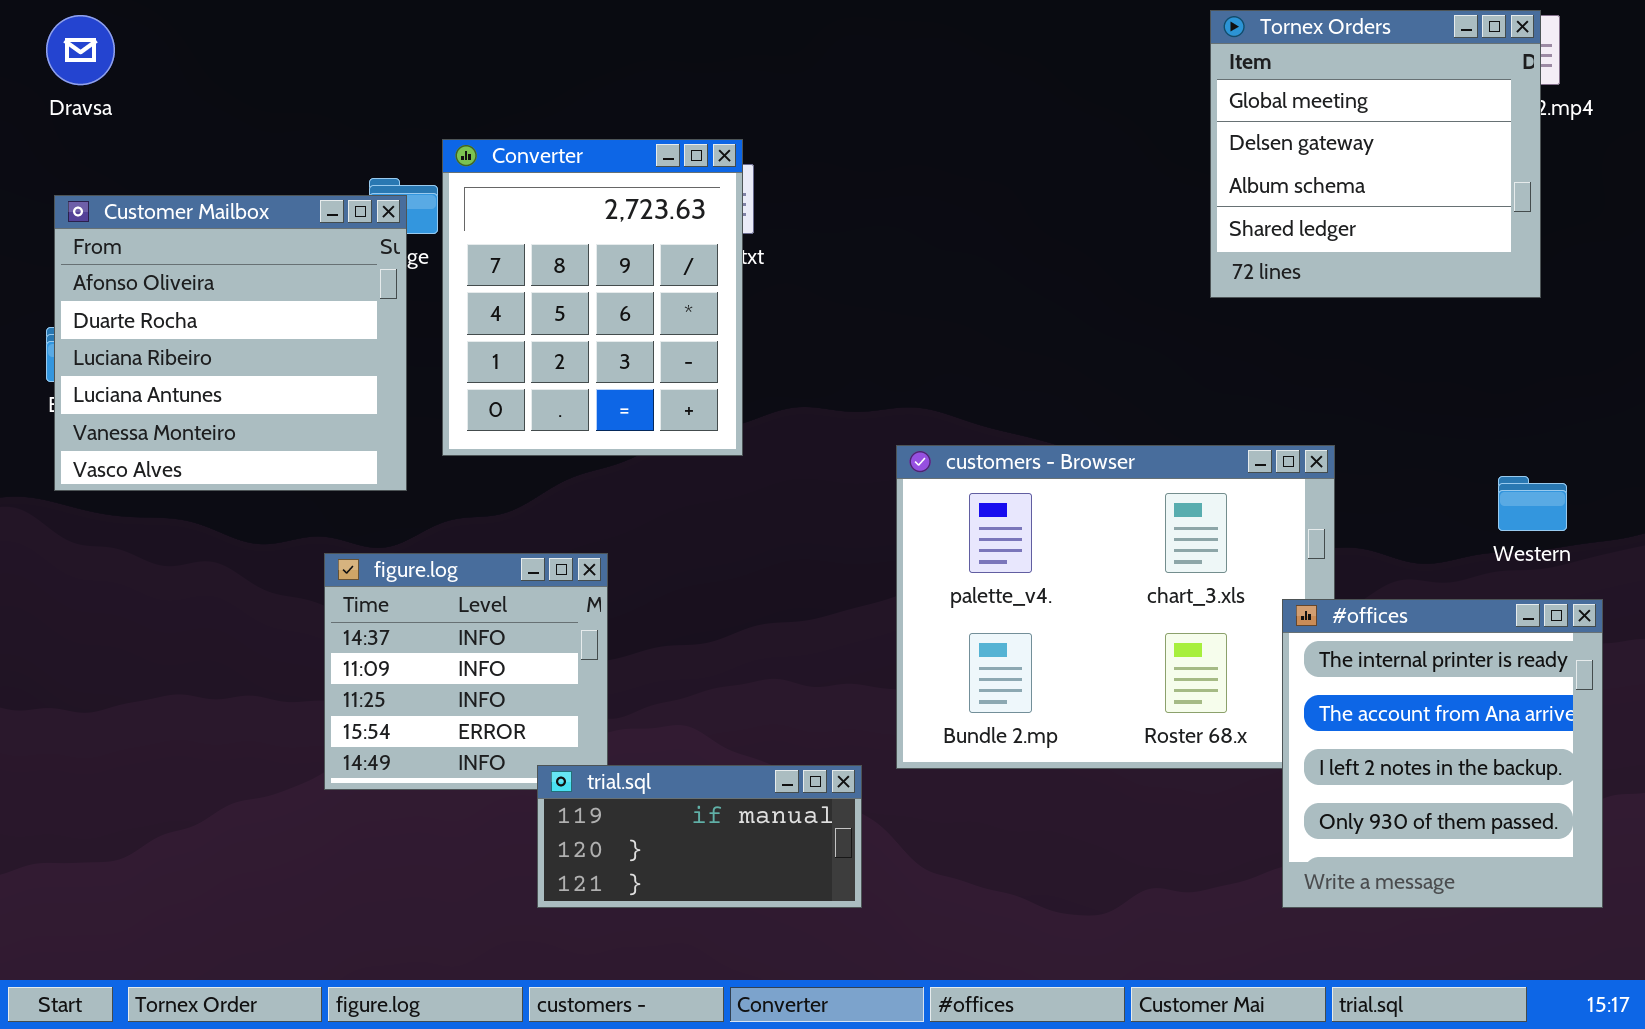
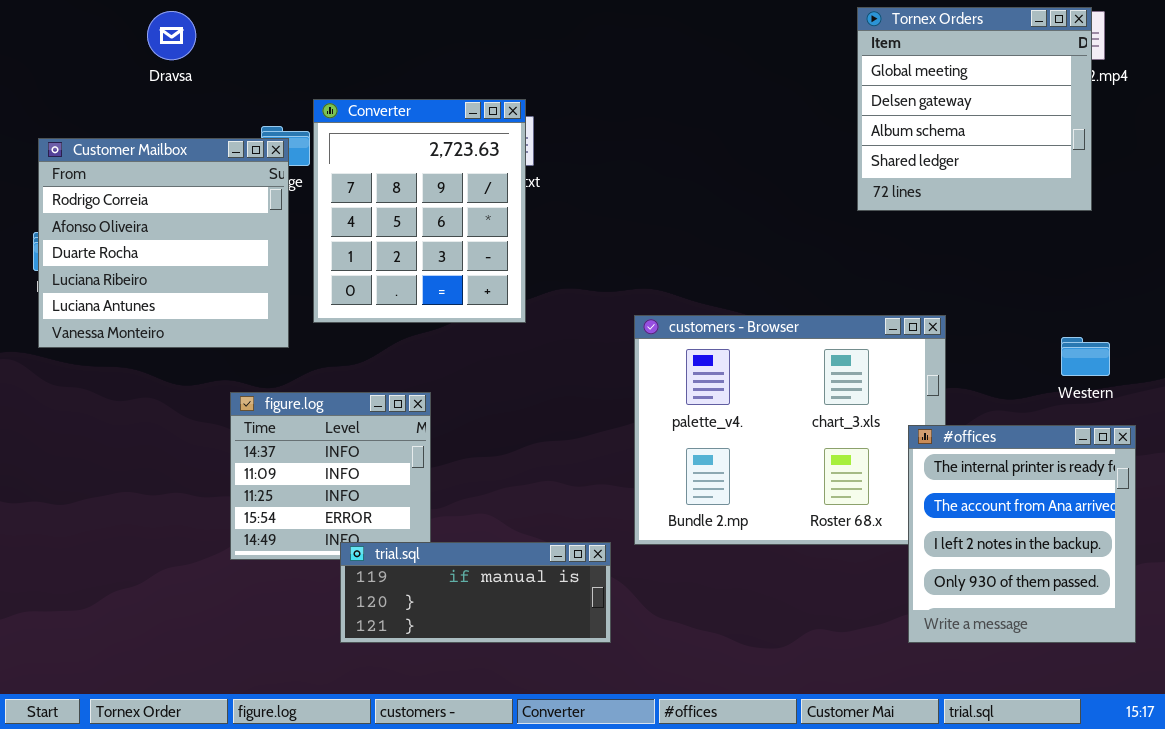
Dravsa: [46,15,115,85] -> [147,11,196,60], moved
Customer Mailbox: [54,195,407,491] -> [38,138,289,348], scrolled up 1 row
trial.sql: [537,765,862,908] -> [340,542,611,643], resized

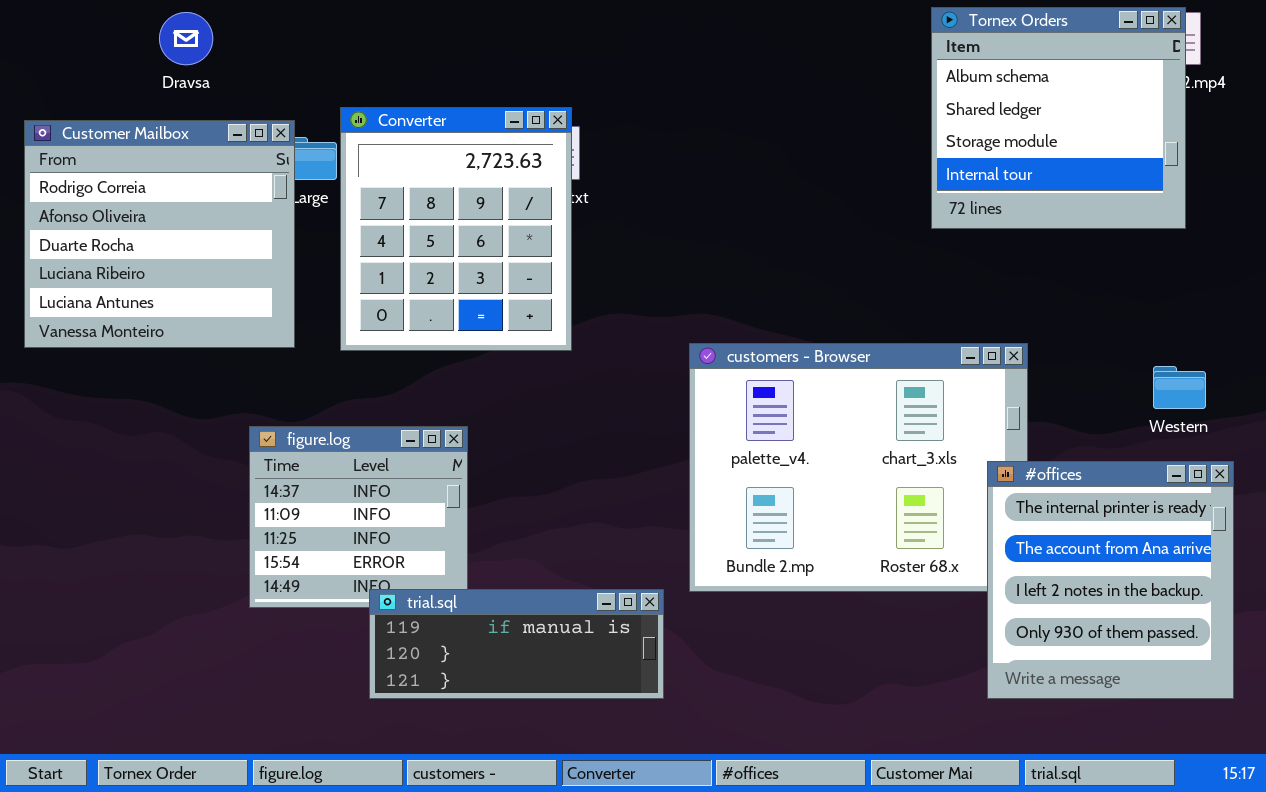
Tornex Orders: [857,7,1092,211] -> [931,7,1186,229], scrolled down 2 rows
Customer Mailbox: [38,138,289,348] -> [24,120,295,348], moved

